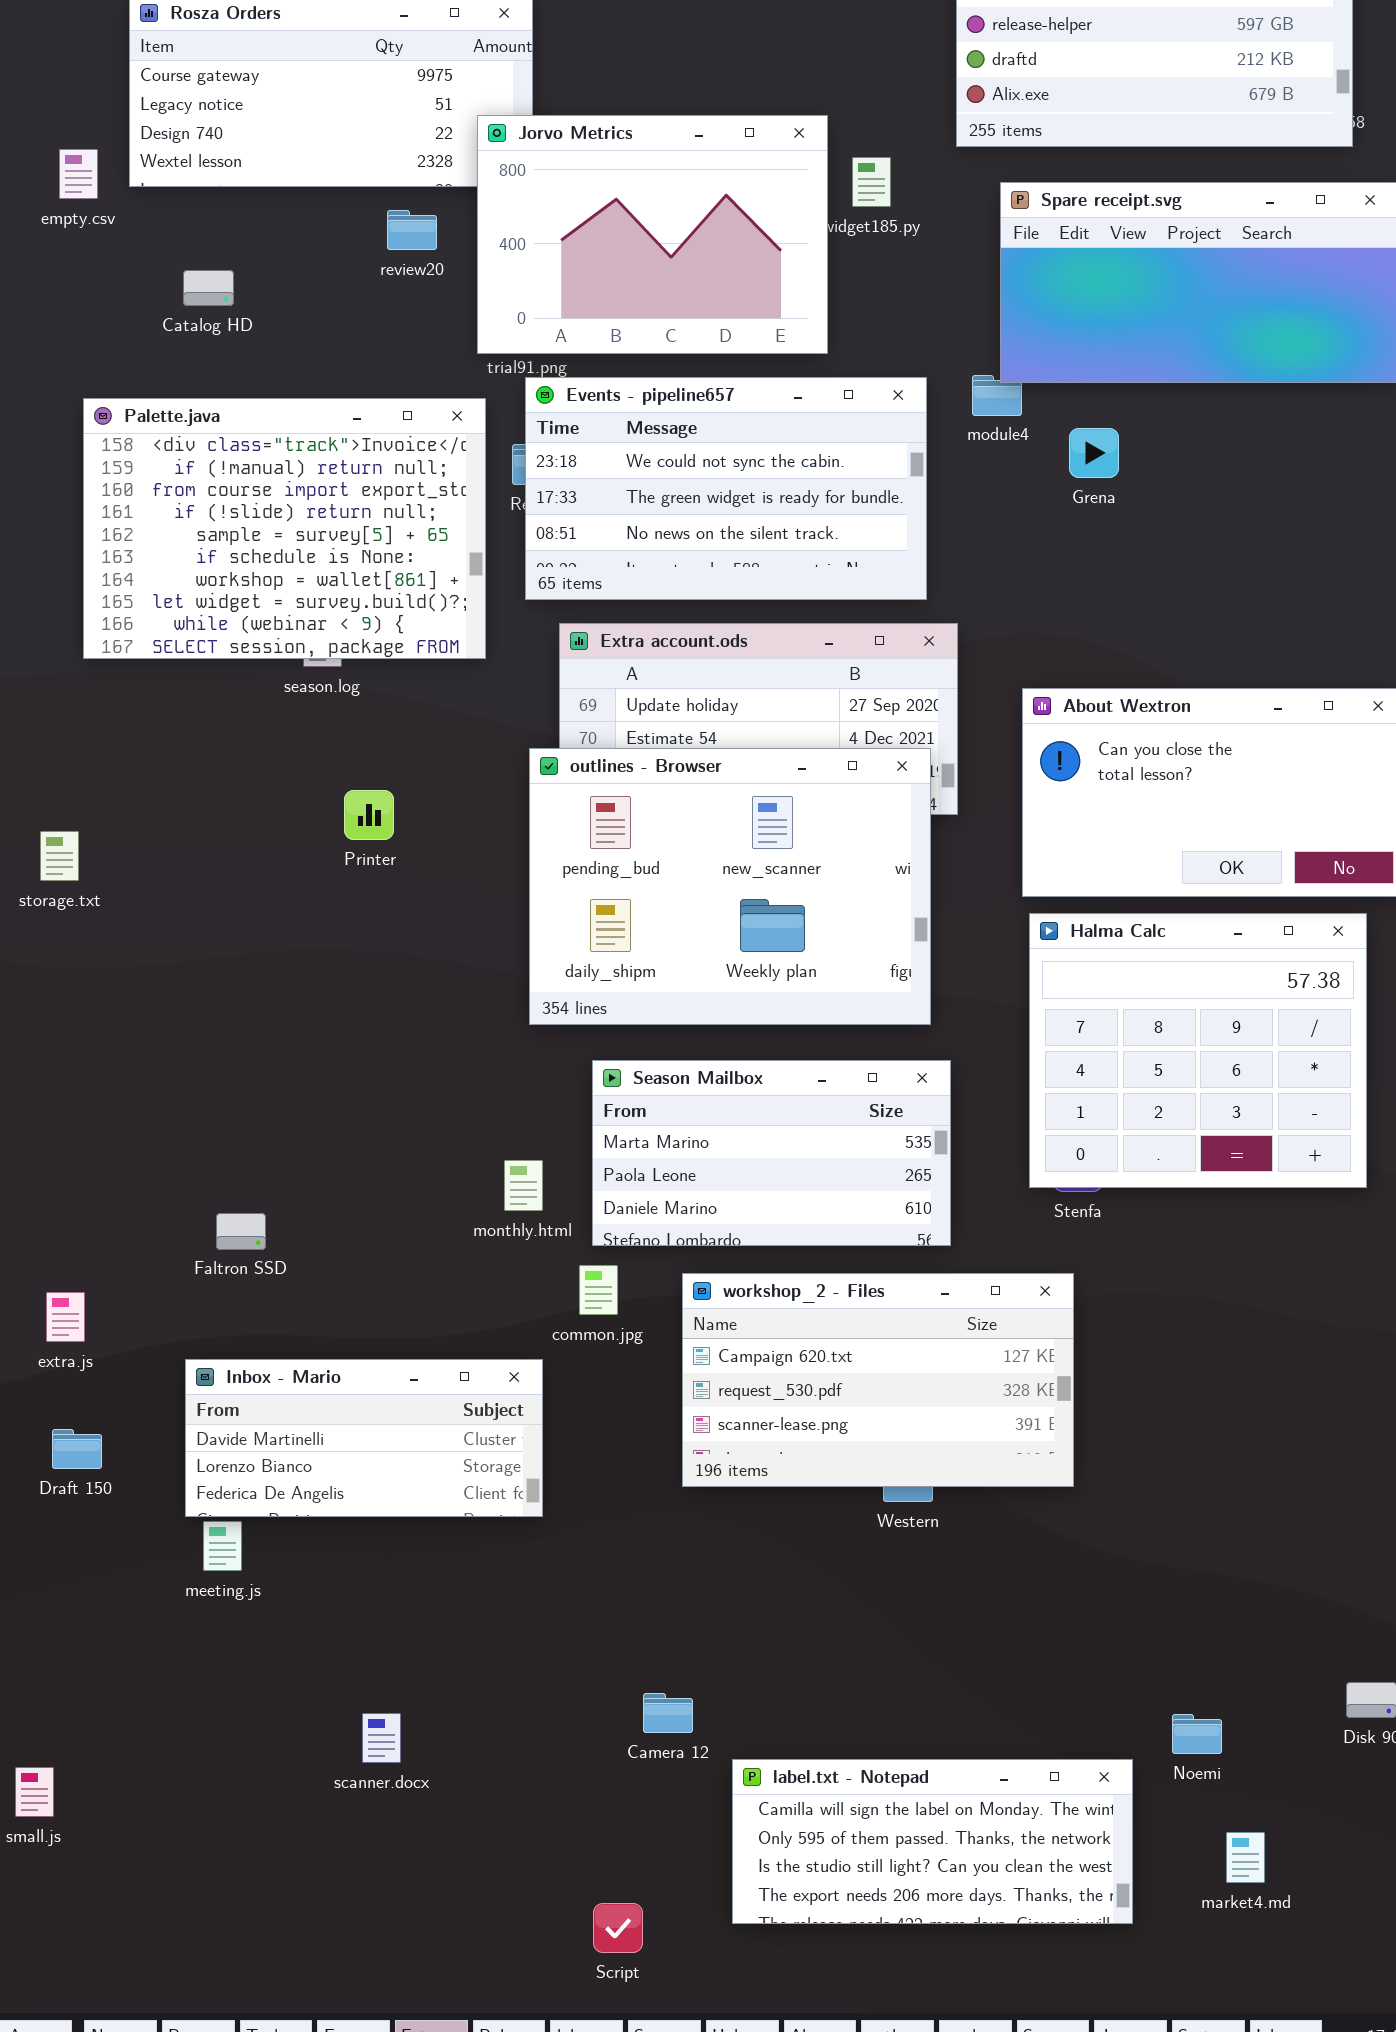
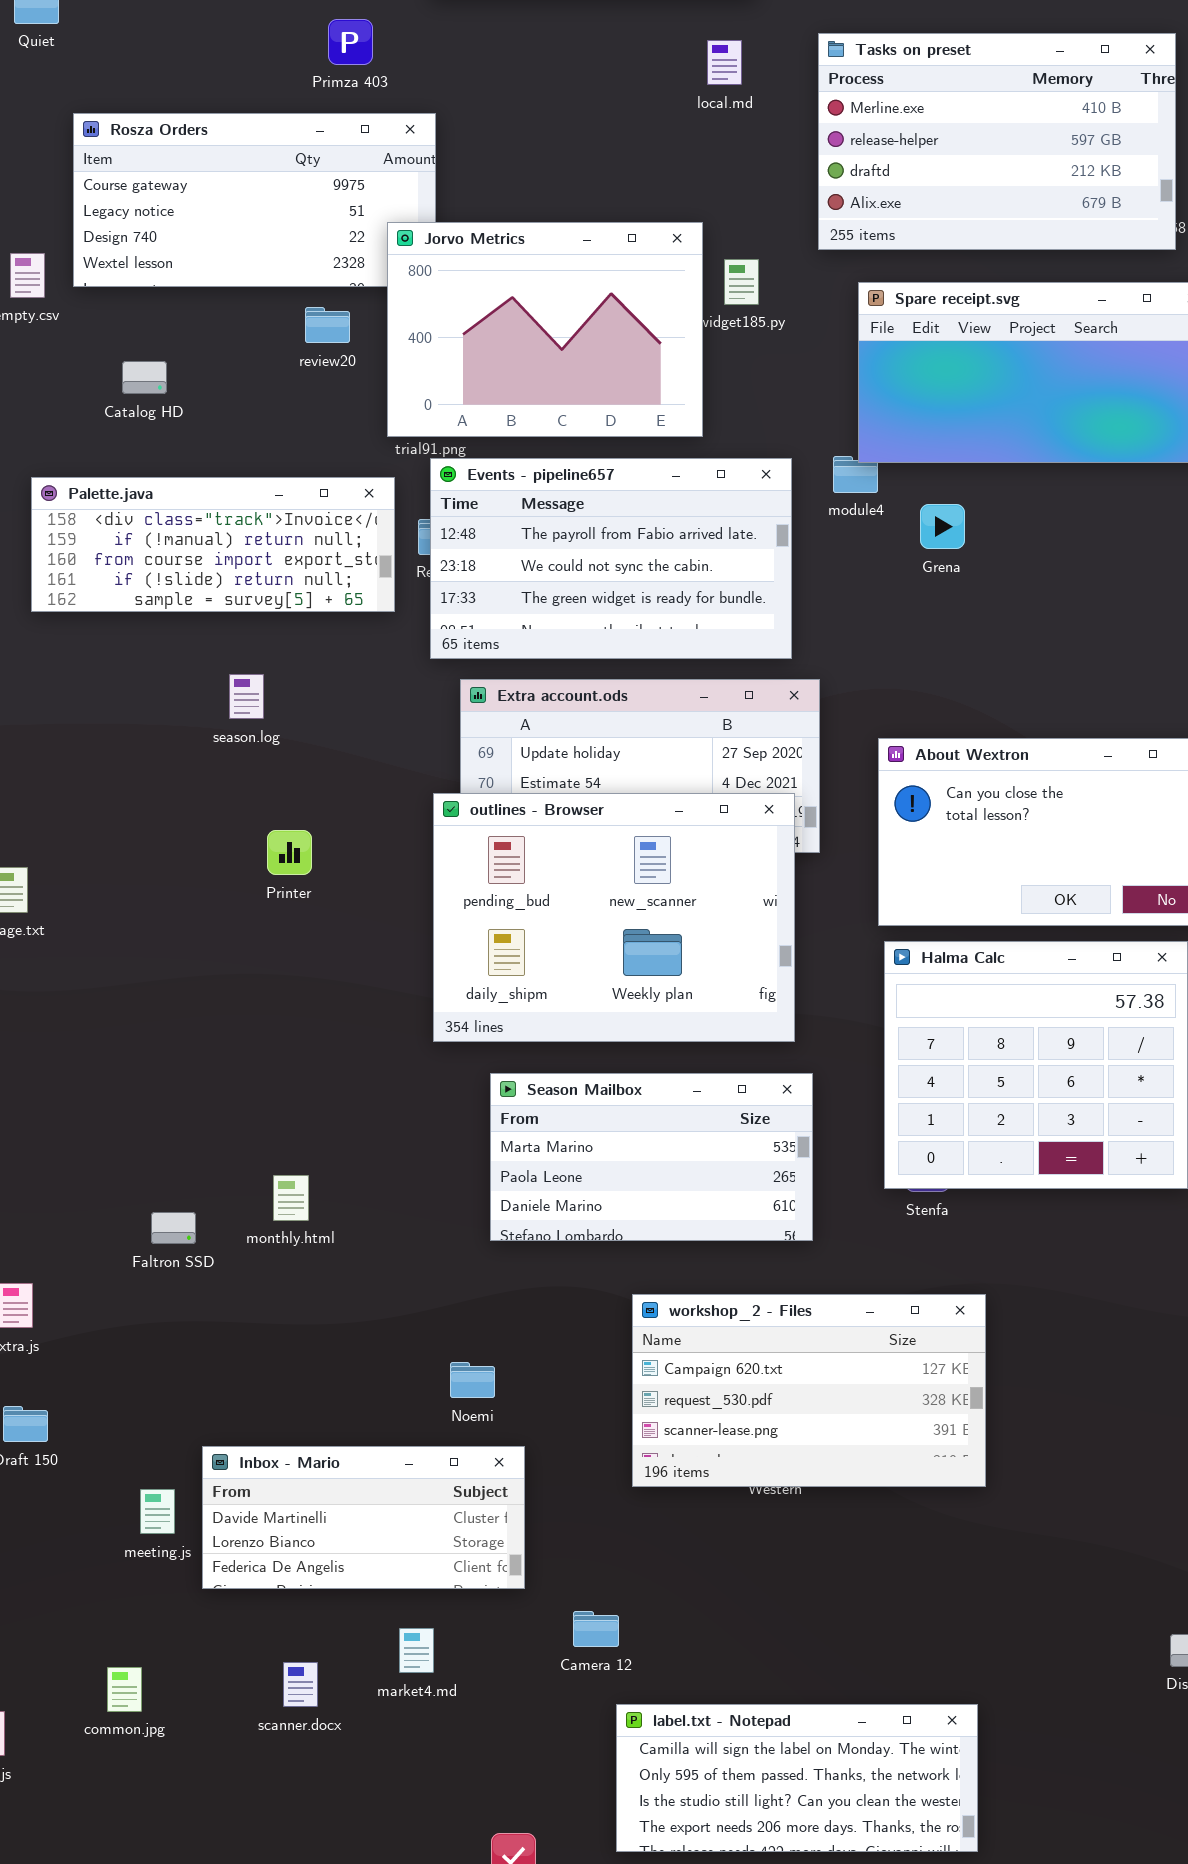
Events - pipeline657: [525,377,927,600] -> [430,458,792,659], scrolled up 1 row
Palette.java: [83,398,486,659] -> [31,477,395,612], resized
monthly.html: [504,1160,543,1211] -> [273,1175,309,1221], moved
common.jpg: [579,1265,618,1315] -> [107,1667,142,1712], moved
workshop_2 - Files: [682,1273,1074,1487] -> [632,1294,986,1487], moved
Inbox - Mario: [185,1359,543,1517] -> [202,1446,525,1589], moved
Camera 12: [643,1693,693,1733] -> [573,1611,619,1647], moved
Noemi: [1172,1714,1222,1754] -> [450,1362,495,1398], moved
market4.md: [1226,1832,1265,1883] -> [399,1628,434,1673], moved

